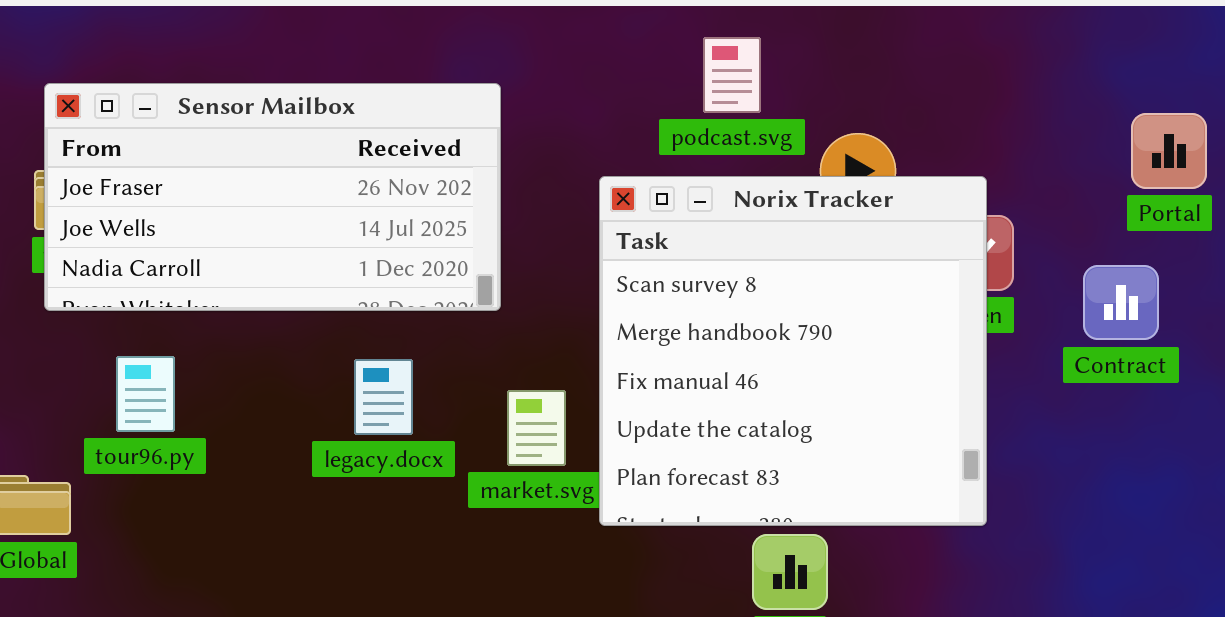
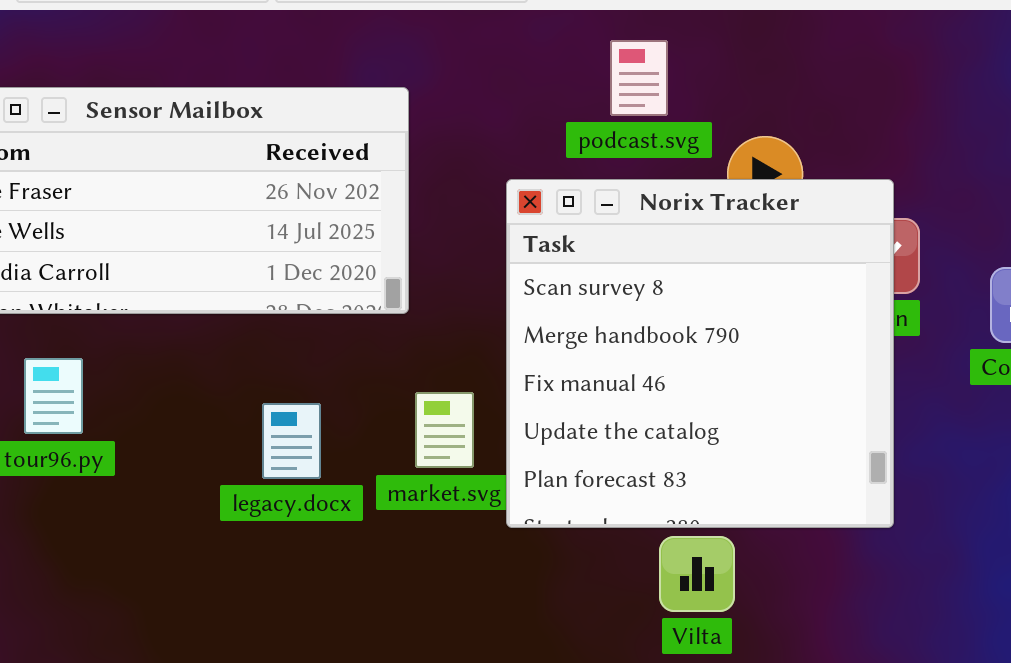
legacy.docx: [354,359,413,435] -> [262,403,321,479], moved

